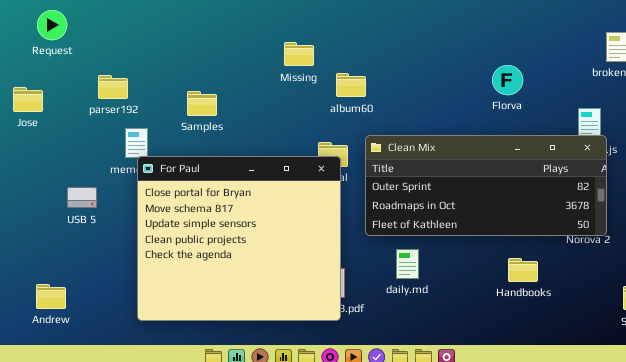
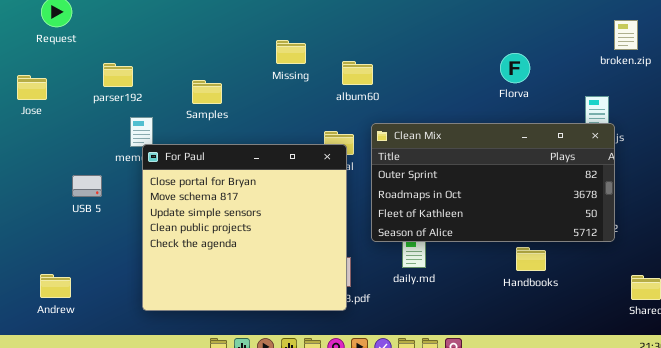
Missing: [284,42,314,66] -> [276,40,306,64], moved
Clean Mix: [365,135,607,236] -> [371,123,615,242], resized

